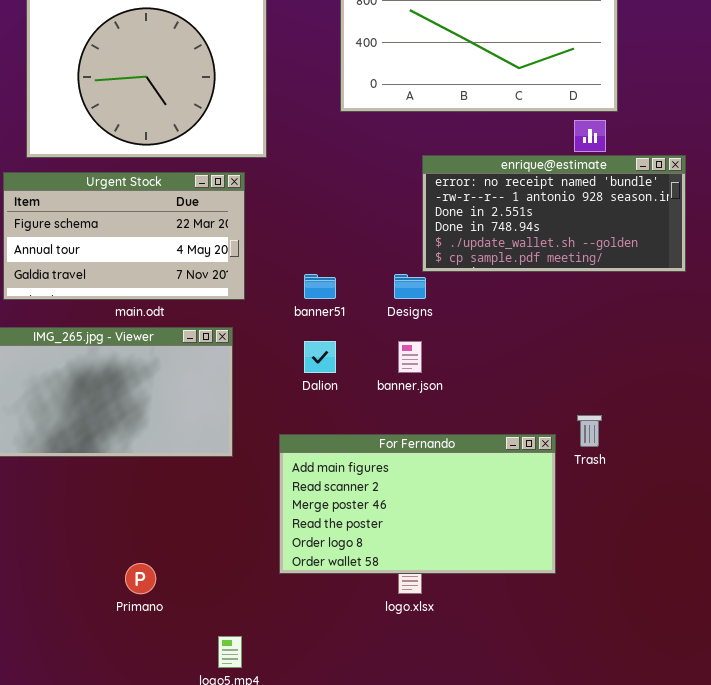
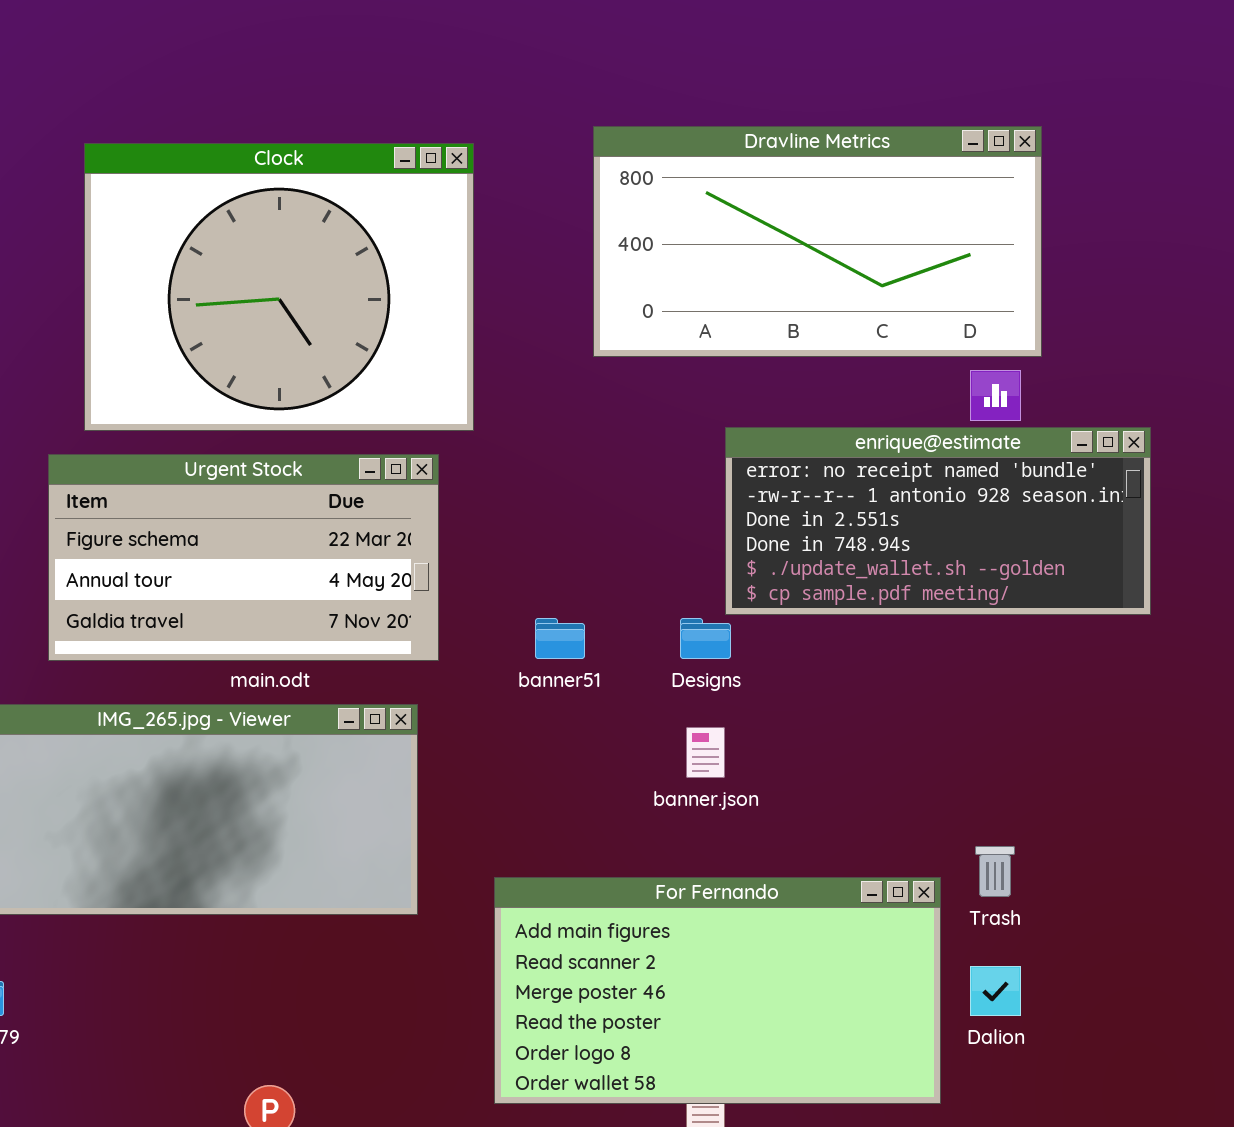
Dalion: [304,341,336,373] -> [970,966,1021,1016], moved

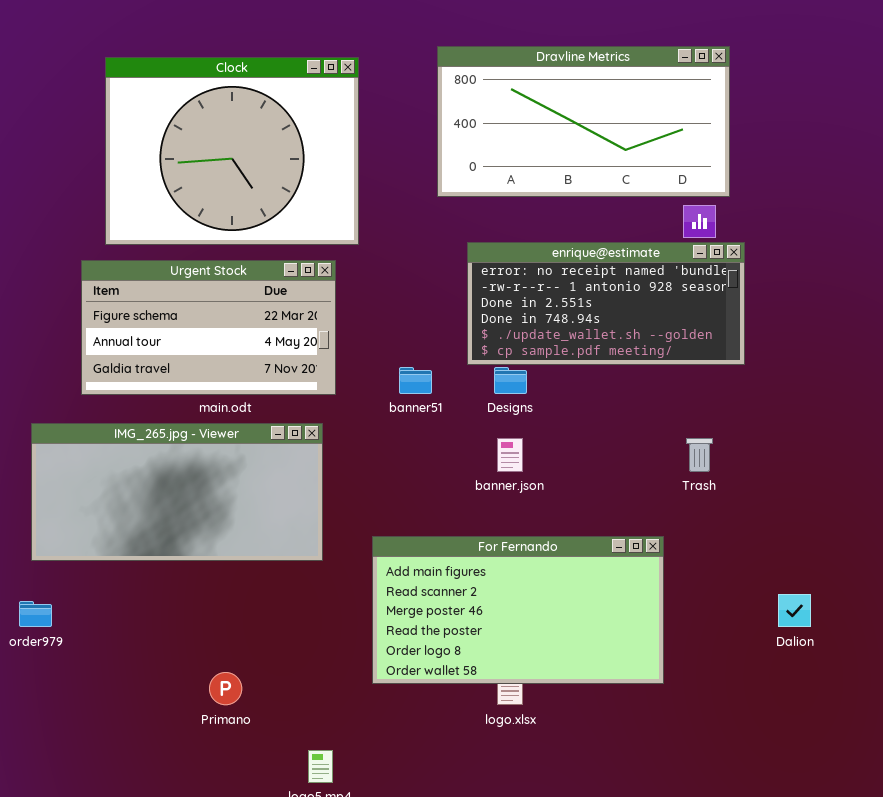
enrique@estimate: [725,427,1151,615] -> [467,242,745,365], moved
Trash: [975,846,1015,897] -> [686,438,713,472], moved
Dalion: [970,966,1021,1016] -> [778,594,811,627], moved

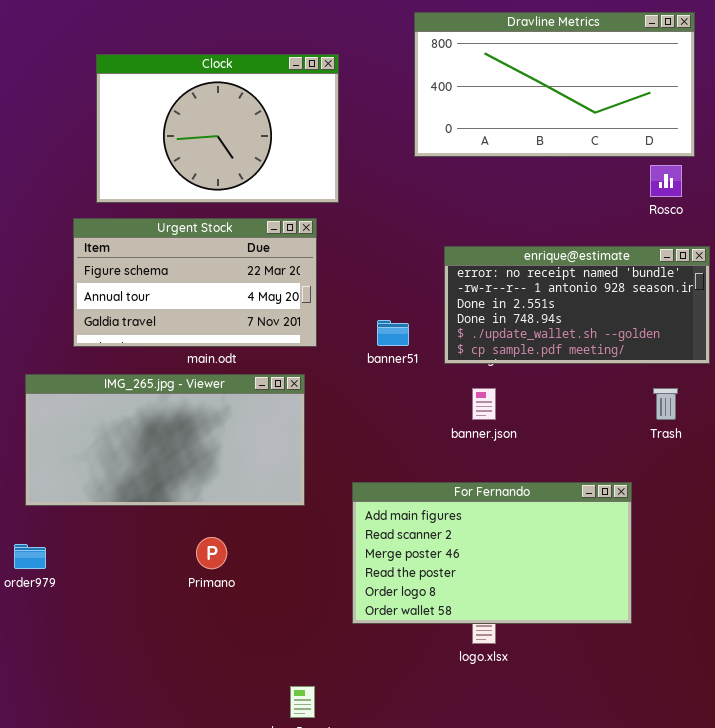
Clock: [105,57,359,245] -> [96,54,339,203], resized
enrique@estimate: [467,242,745,365] -> [444,246,710,364], moved
Primano: [209,672,242,705] -> [196,537,227,569], moved

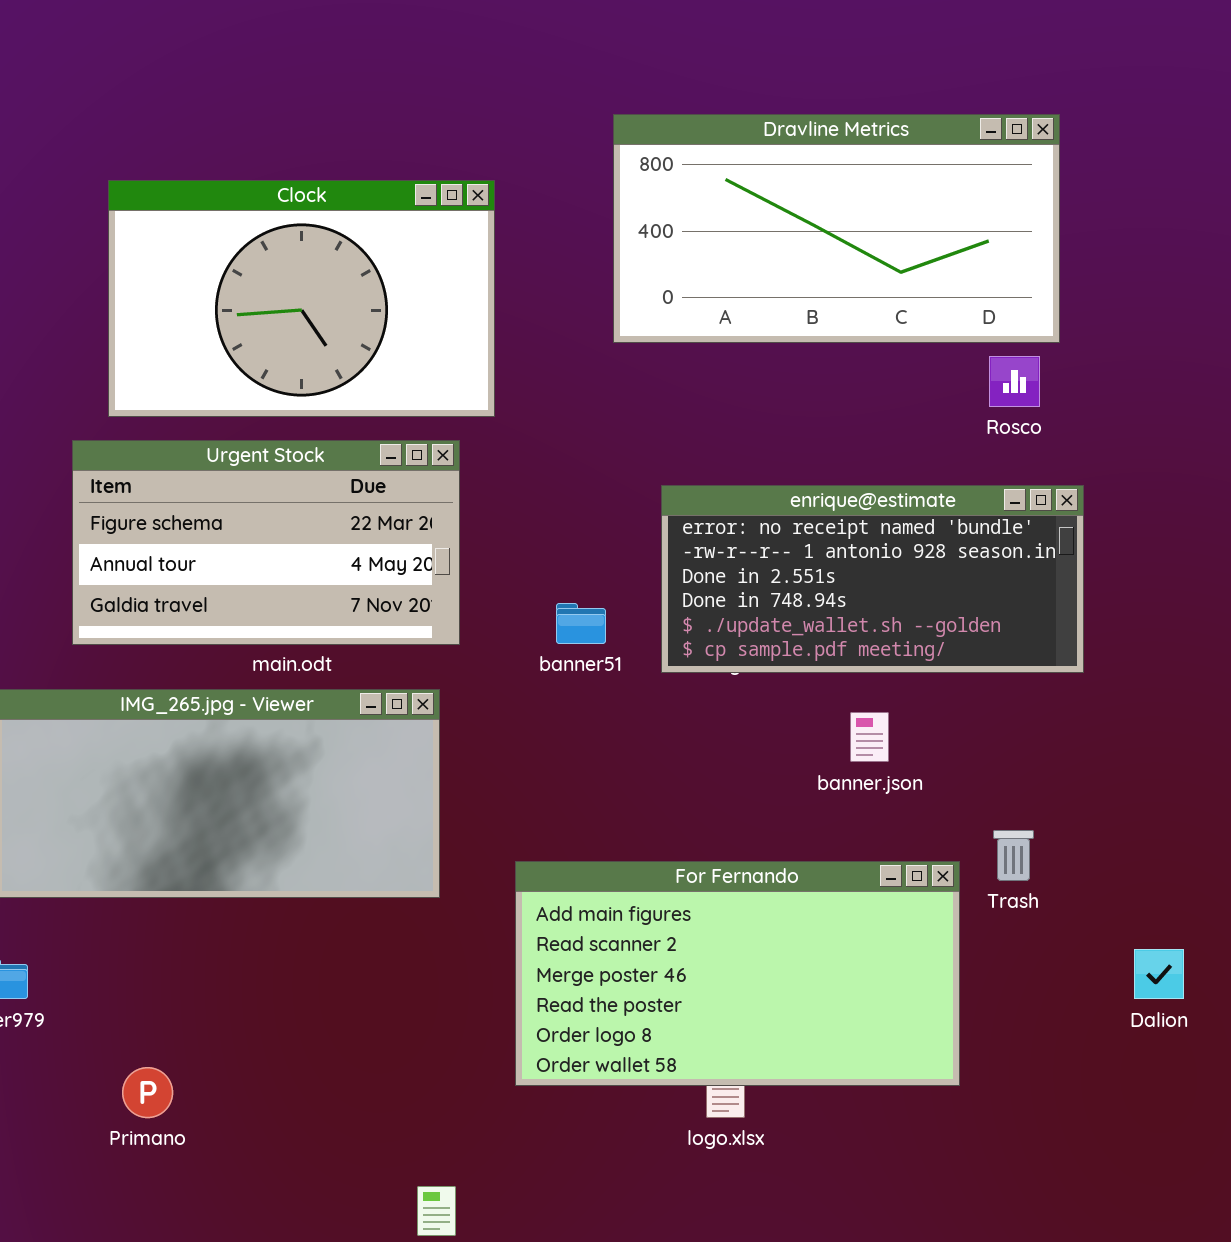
banner.json: [472,388,496,420] -> [850,712,889,762], moved
Trash: [653,388,678,420] -> [993,830,1034,881], moved
Primano: [196,537,227,569] -> [122,1067,173,1118], moved

